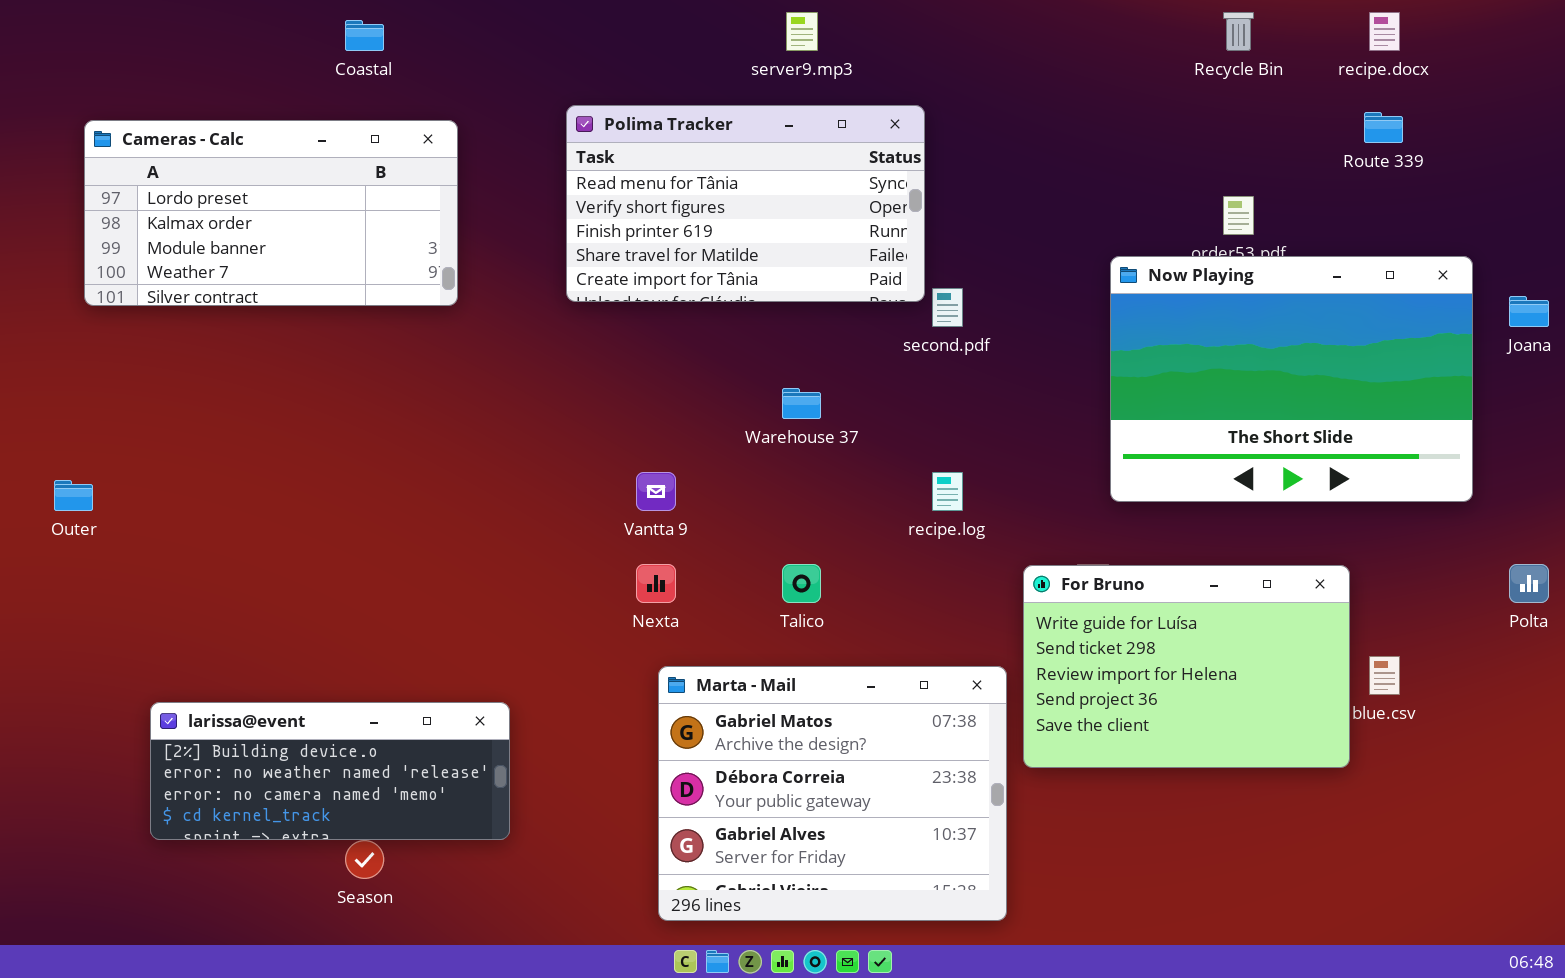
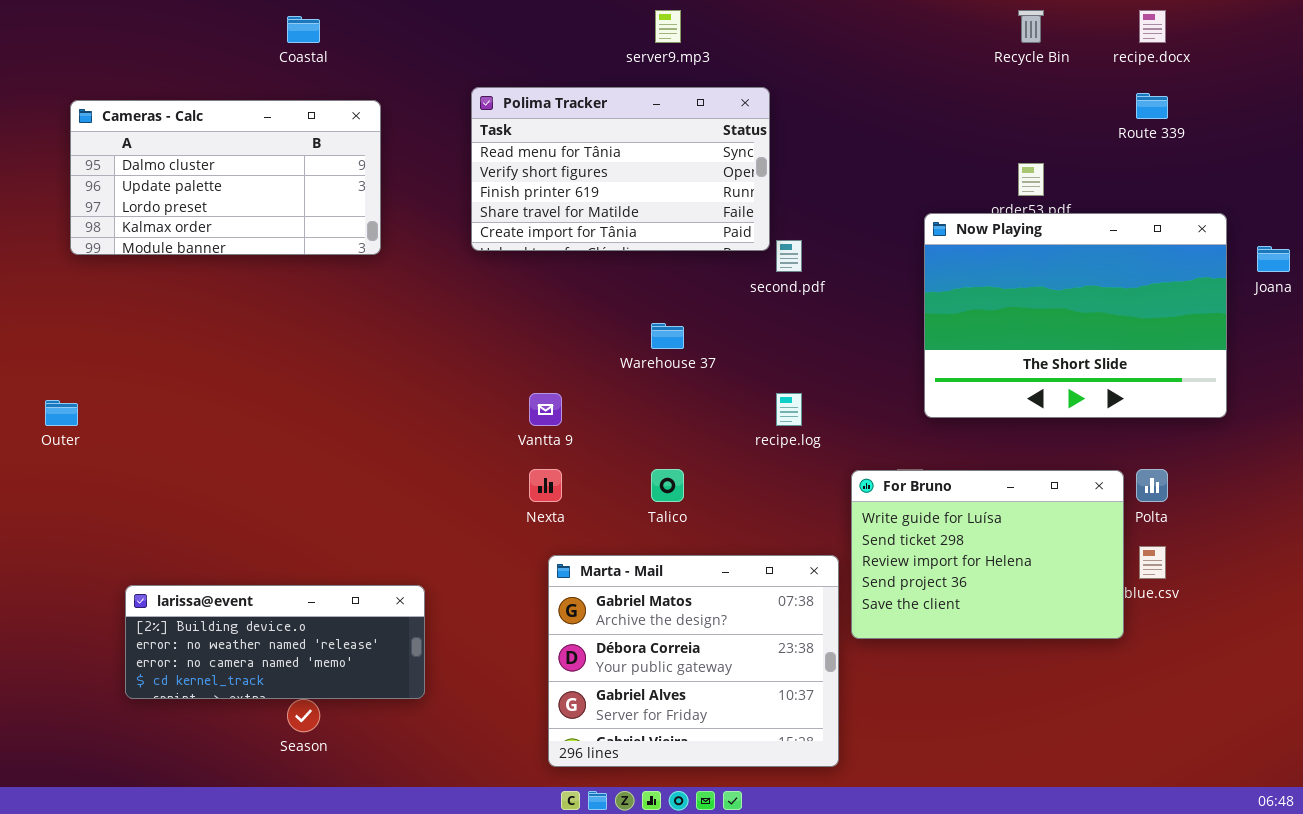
Cameras - Calc: [84,120,458,306] -> [70,100,381,255], scrolled up 2 rows
Polta: [1509,564,1549,603] -> [1136,469,1168,502], moved

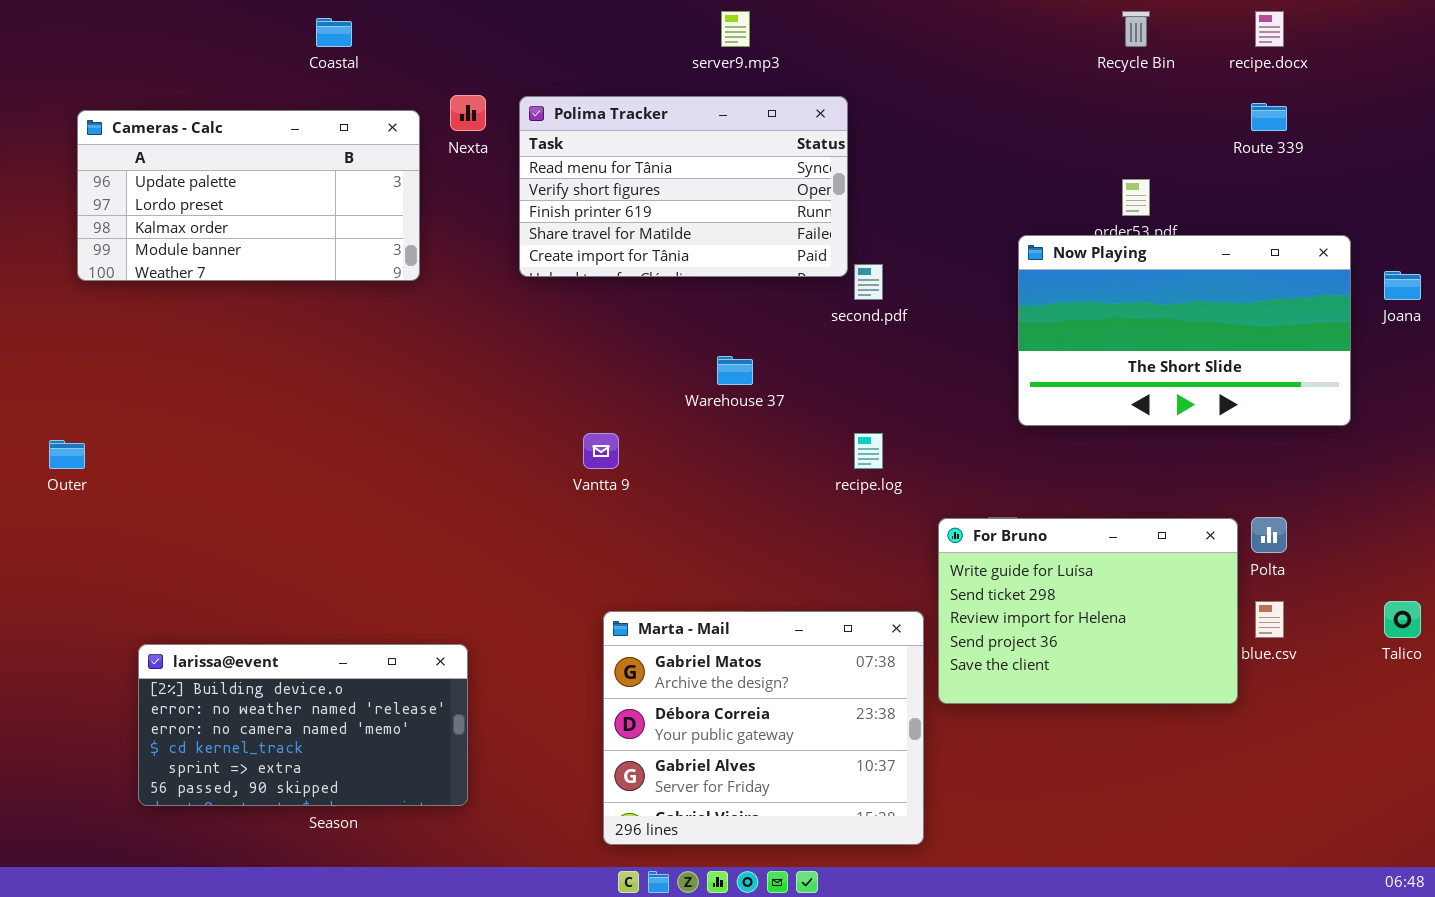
Cameras - Calc: [70,100,381,255] -> [77,110,420,281], scrolled down 1 row
Now Playing: [924,213,1227,418] -> [1018,235,1351,426], resized
Nexta: [529,469,562,502] -> [450,95,486,131], moved
Talico: [651,469,684,502] -> [1384,601,1421,638], moved
larissa@event: [125,585,425,699] -> [138,644,468,806], resized

